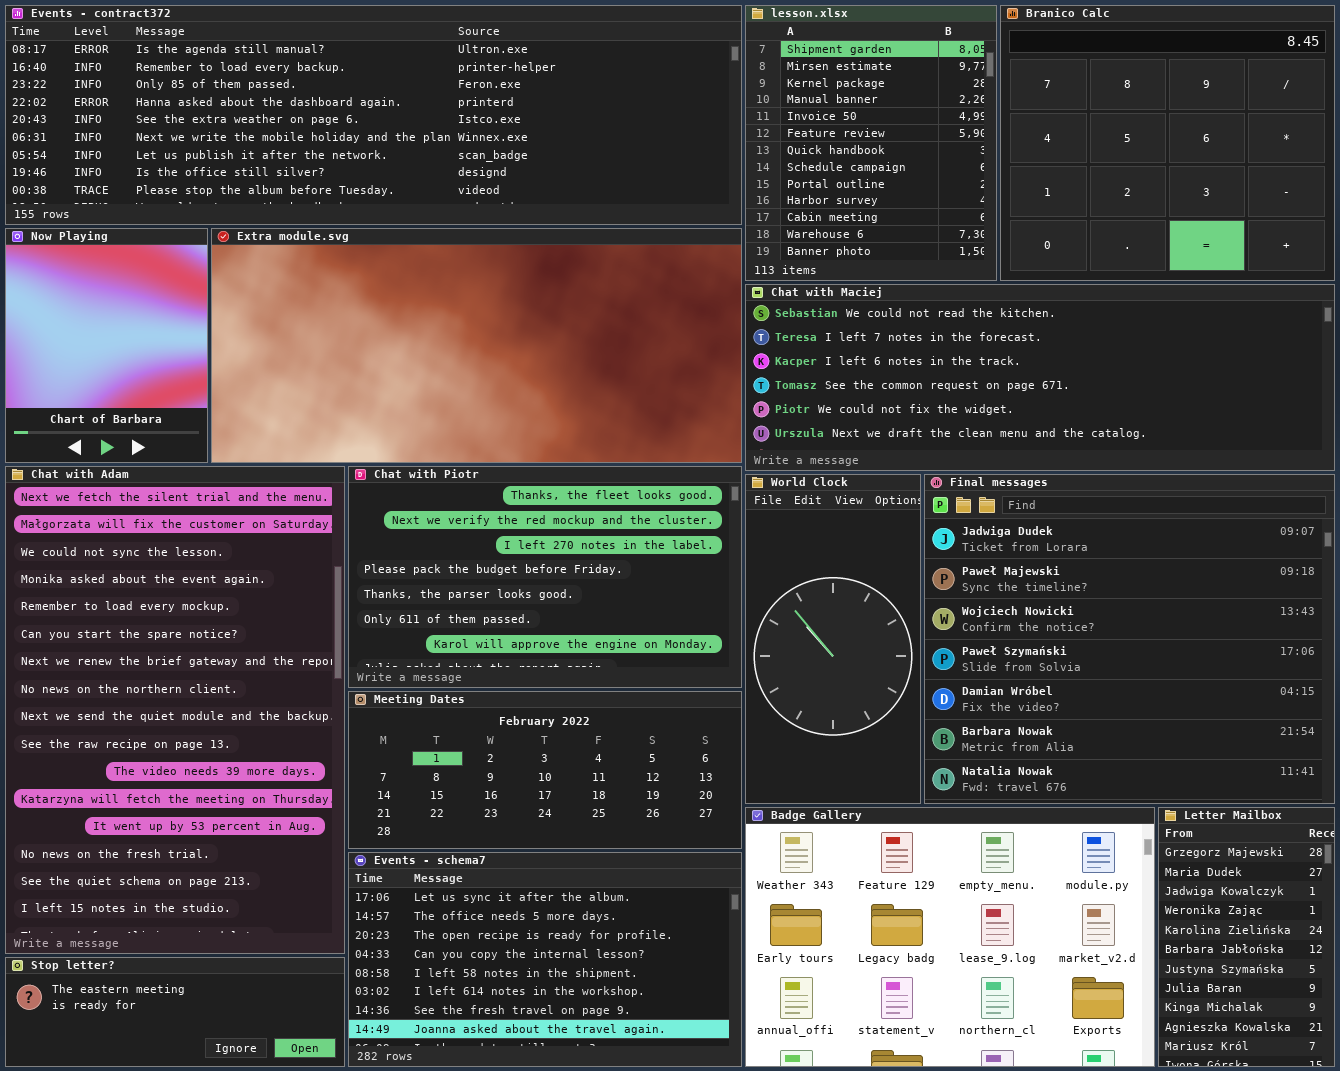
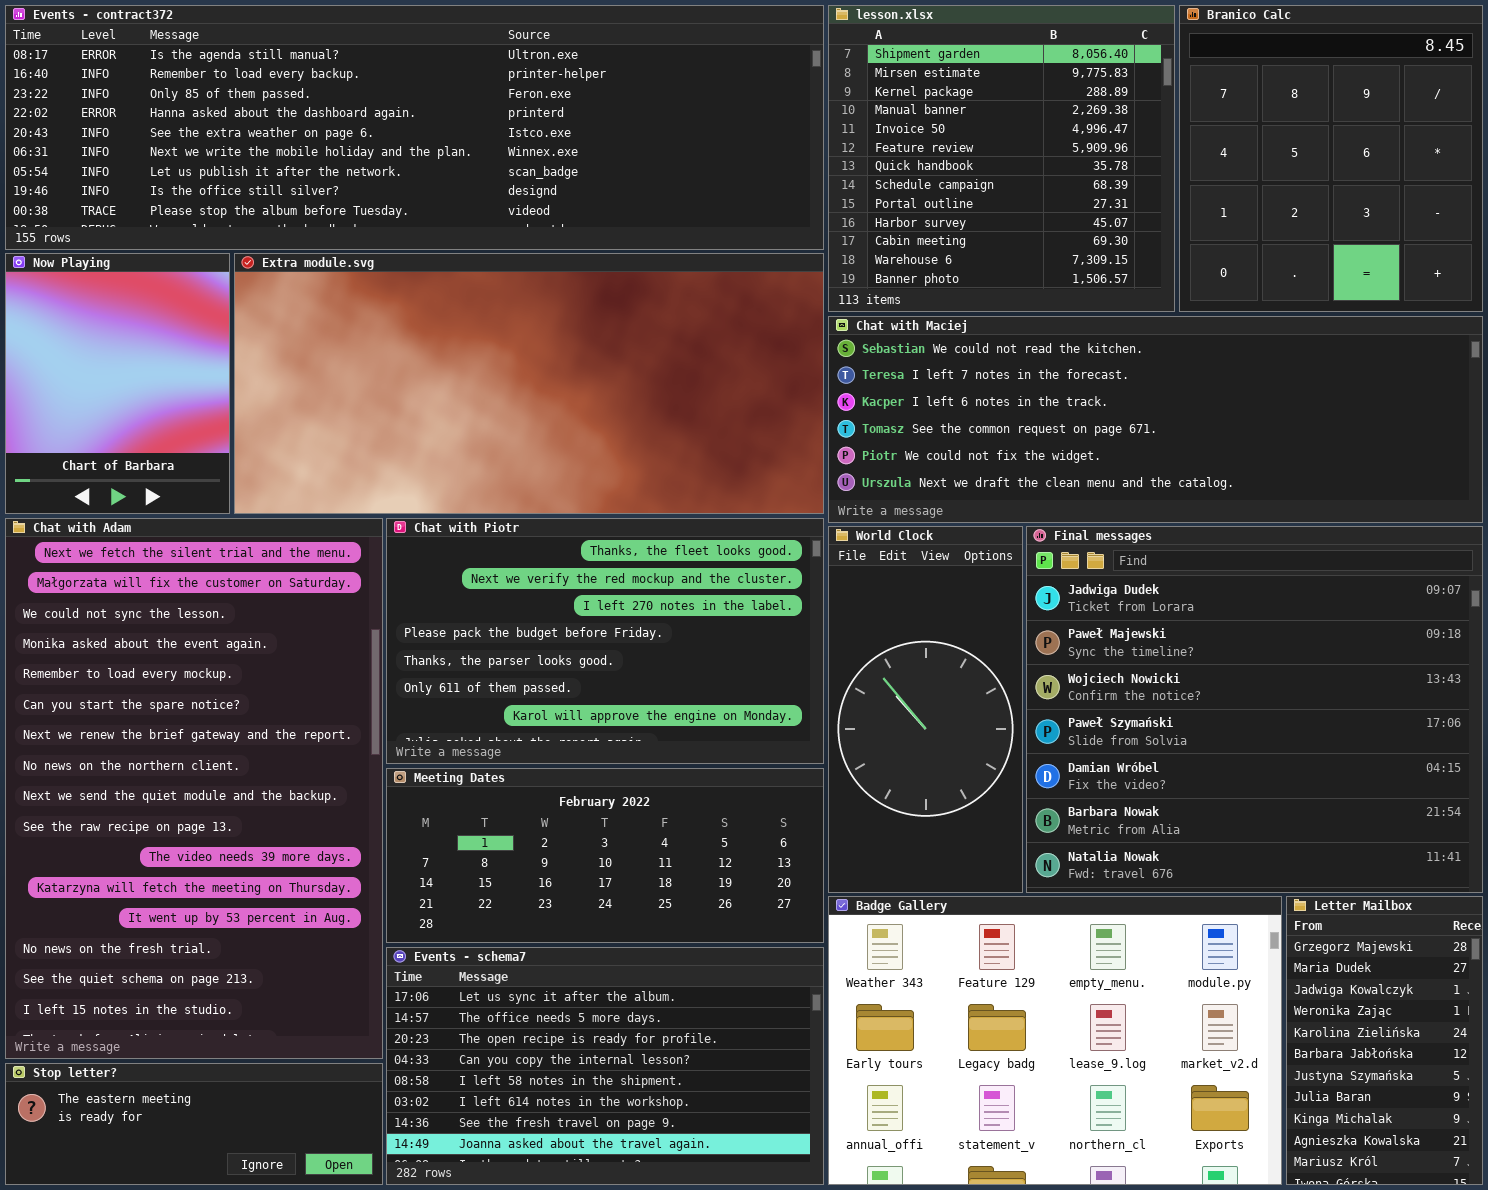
lesson.xlsx: [745,5,997,281] -> [828,5,1175,312], resized
Branico Calc: [1000,5,1335,281] -> [1179,5,1483,312], resized

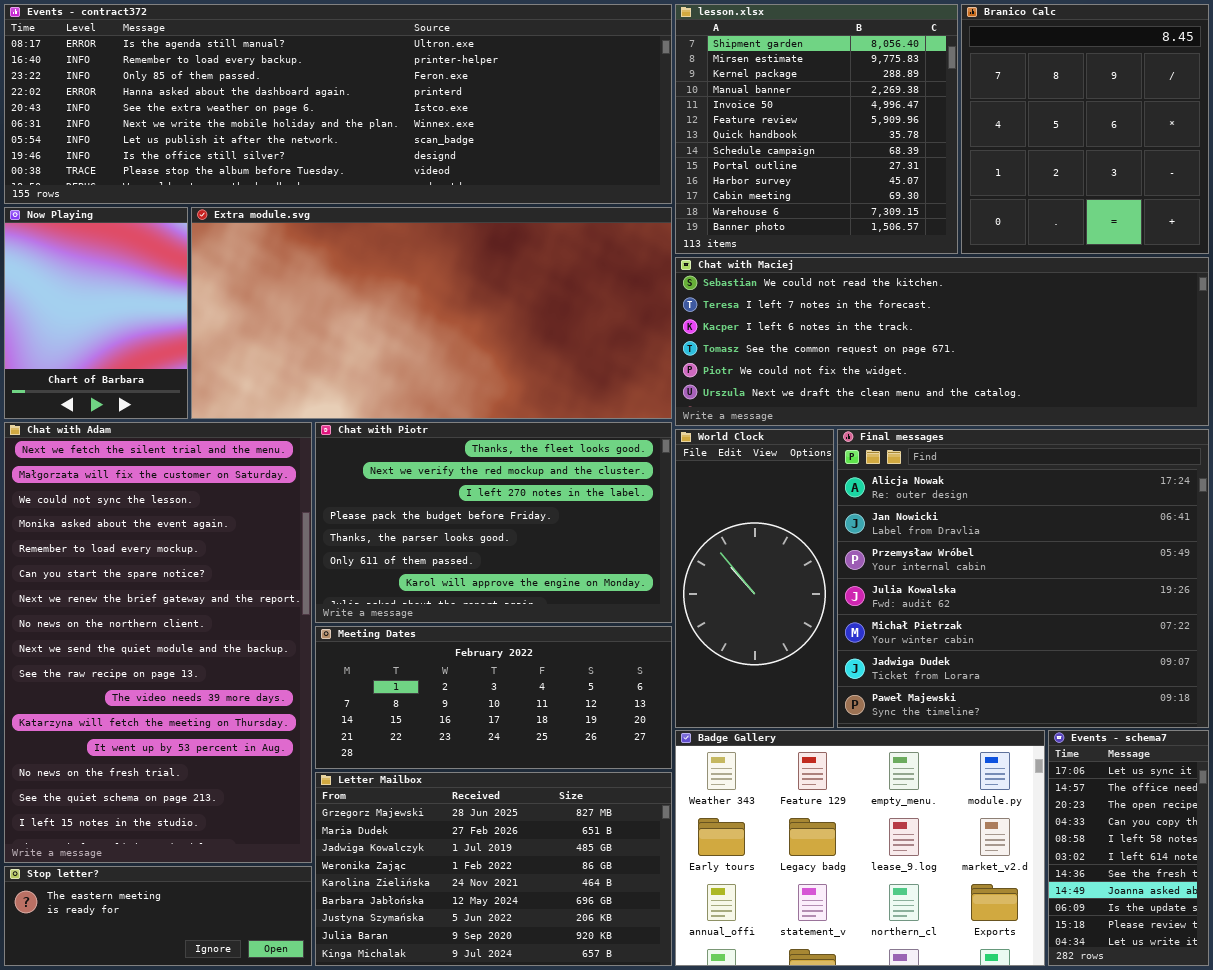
Final messages: [1026,526,1483,893] -> [837,429,1209,728], scrolled up 5 rows
Letter Mailbox: [1286,896,1483,1185] -> [315,772,672,966], moved, resized
Events - schema7: [386,947,824,1185] -> [1048,730,1209,966], moved, resized

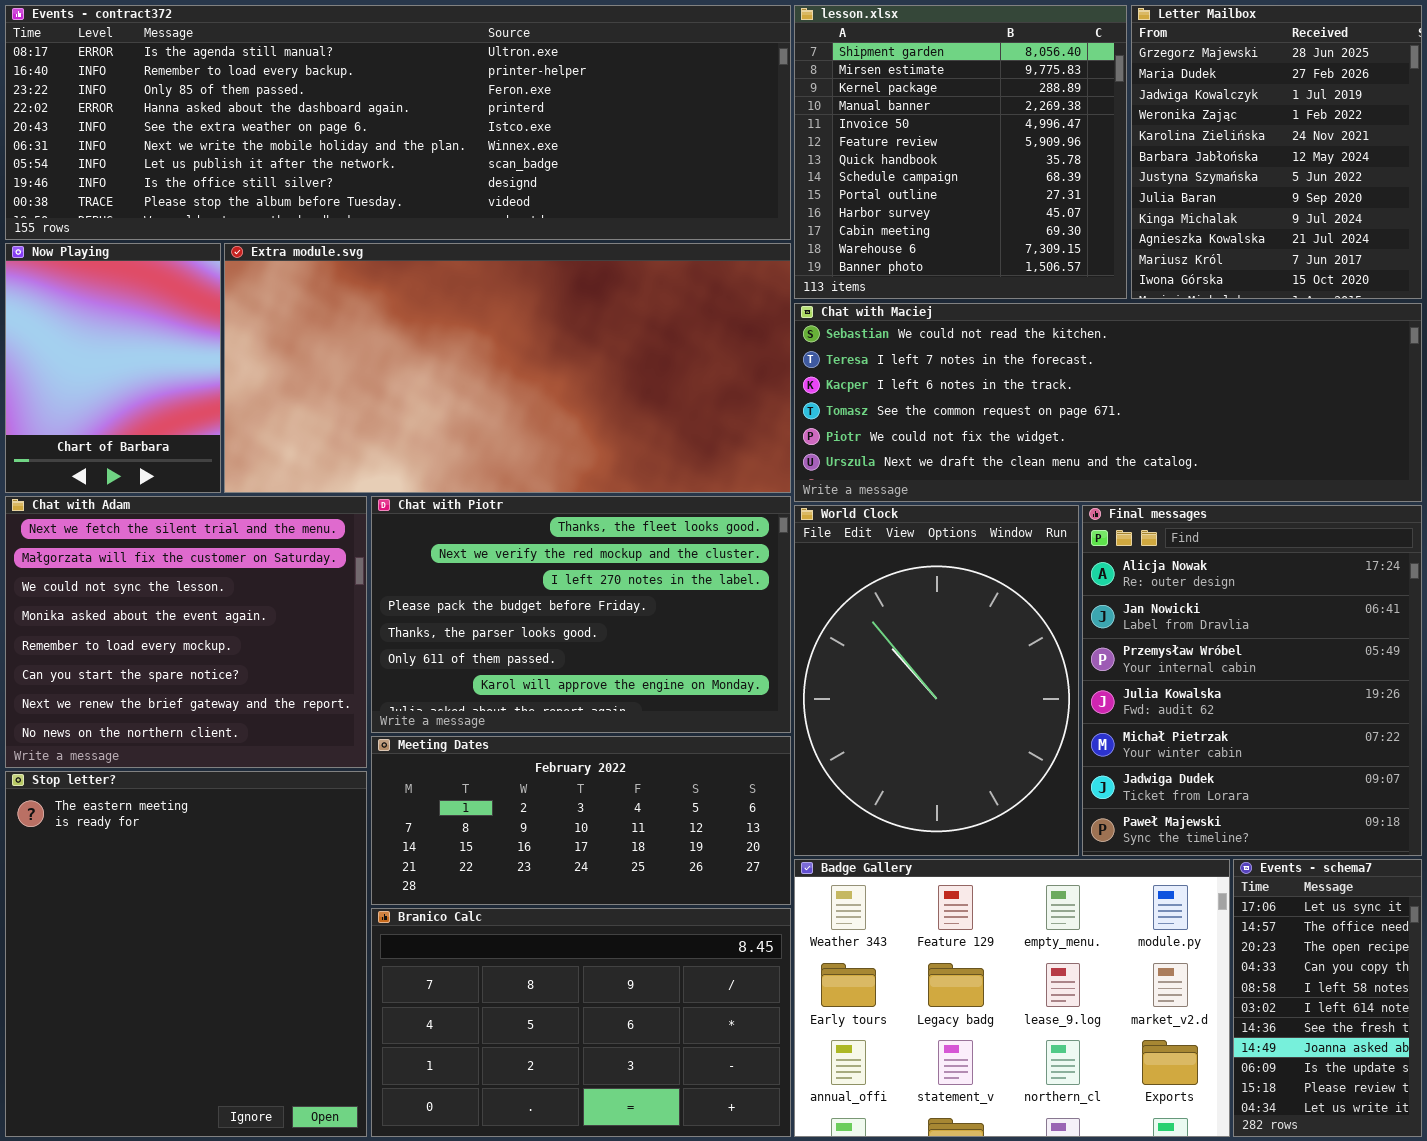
Branico Calc: [961,4,1209,254] -> [371,908,791,1137], moved, resized
Chat with Adam: [4,422,312,863] -> [5,496,367,768], resized
World Clock: [675,429,834,728] -> [794,505,1079,856], resized
Final messages: [837,429,1209,728] -> [1082,505,1422,856], resized
Letter Mailbox: [315,772,672,966] -> [1131,5,1422,299], moved, resized
Stop letter?: [4,866,312,966] -> [5,771,367,1137], resized

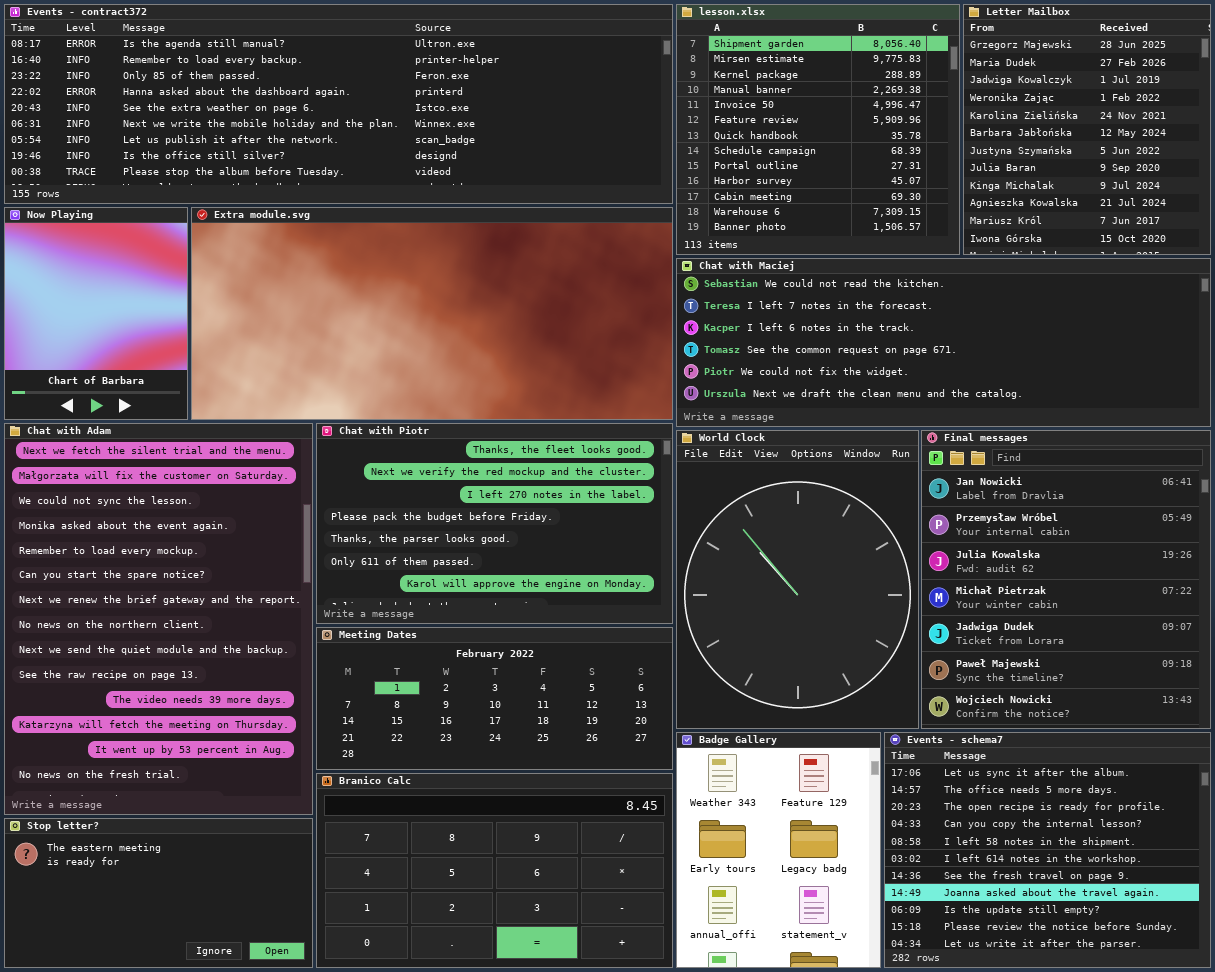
Chat with Adam: [5,496,367,768] -> [4,423,313,815], resized
Final messages: [1082,505,1422,856] -> [921,430,1211,729], scrolled down 1 row
Stop letter?: [5,771,367,1137] -> [4,818,313,968], resized
Badge Gallery: [794,859,1230,1137] -> [676,732,881,968], resized
Events - schema7: [1233,859,1422,1137] -> [884,732,1211,968], resized

